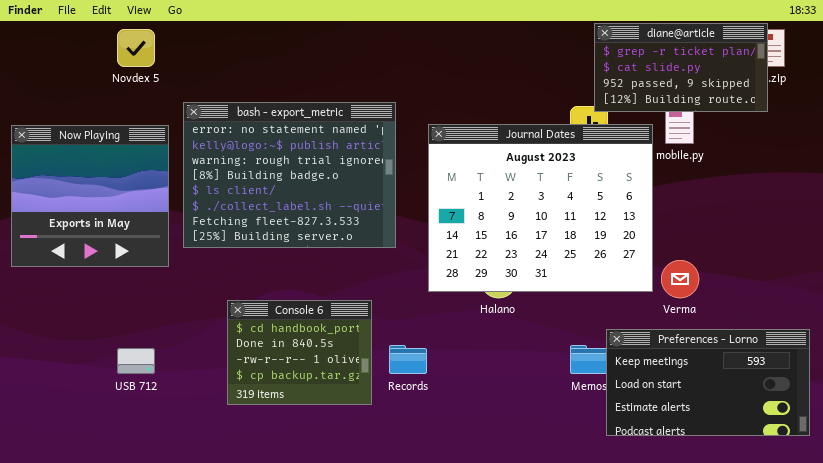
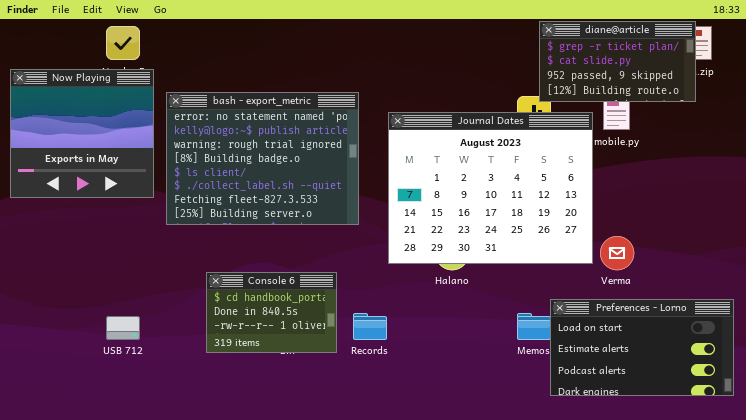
Now Playing: [11,125,169,267] -> [10,69,154,198], moved
Console 6: [227,300,372,405] -> [206,272,337,353], resized
Preferences - Lorno: [606,329,810,436] -> [550,299,734,396], scrolled down 1 row

